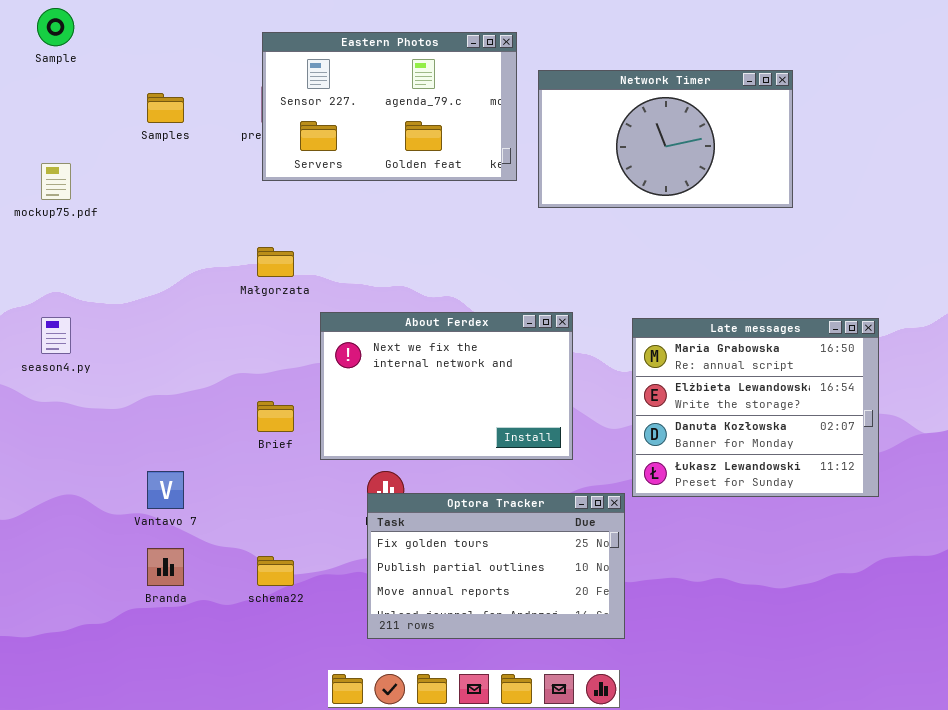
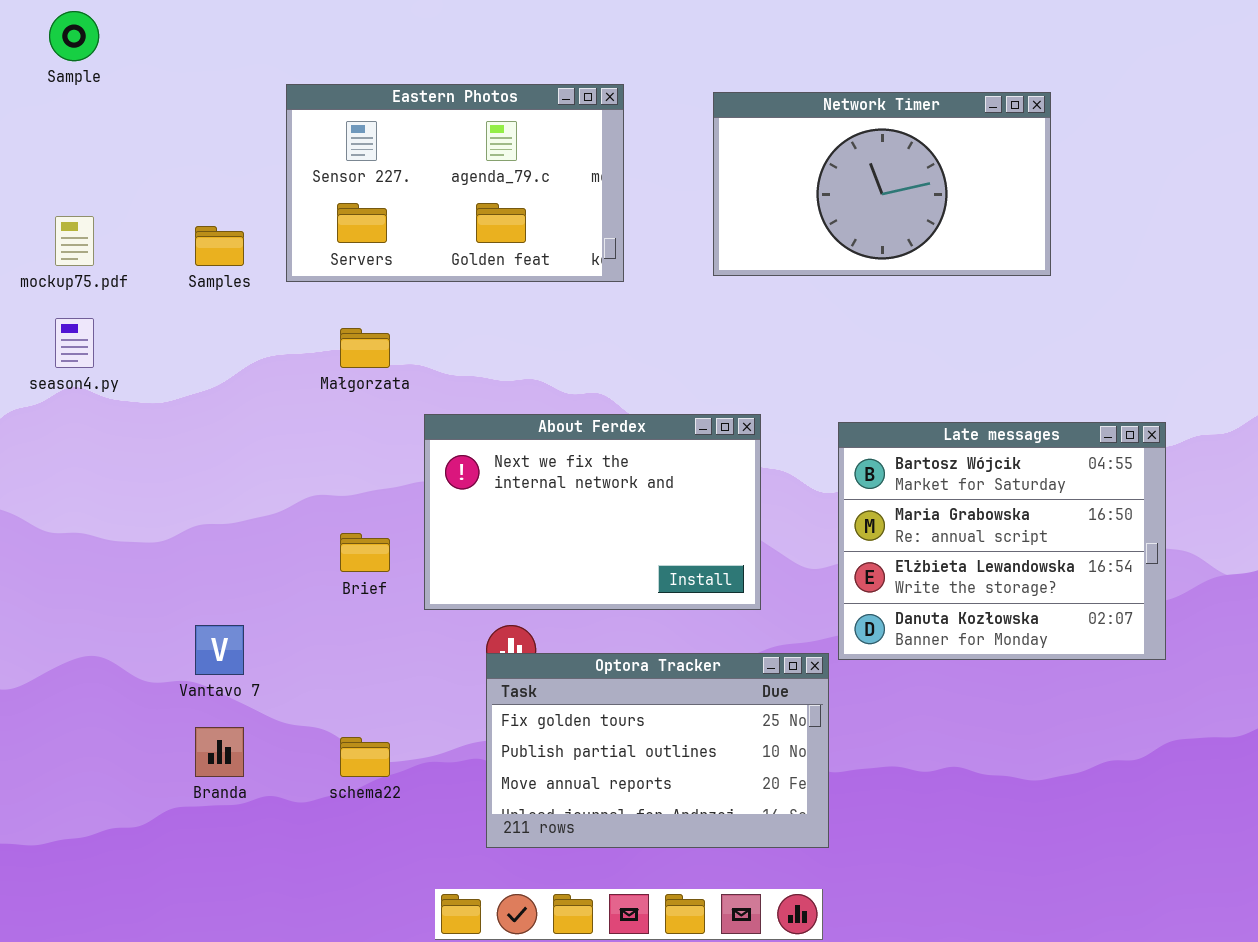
Eastern Photos: [262,32,517,181] -> [286,84,624,282], moved
Samples: [147,93,184,123] -> [195,226,244,266], moved
season4.py: [41,317,71,354] -> [55,318,94,368], moved
Late messages: [632,318,879,497] -> [838,422,1166,660], scrolled up 1 row

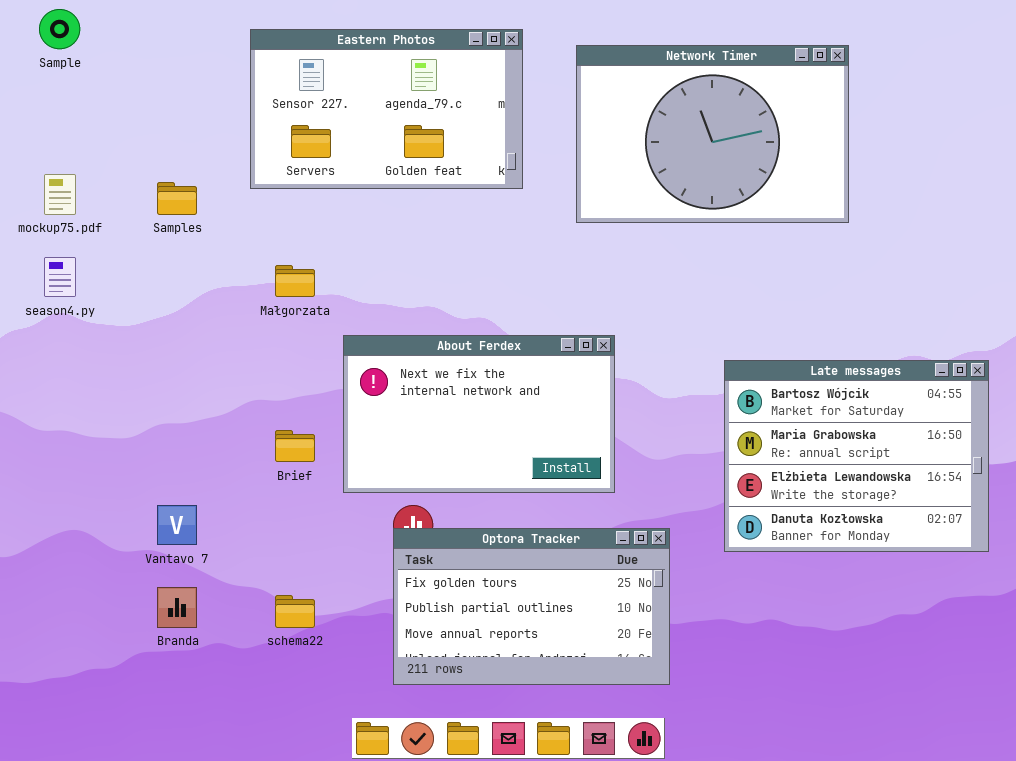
Eastern Photos: [286,84,624,282] -> [250,29,523,189], moved
Network Timer: [713,92,1051,276] -> [576,45,849,223], resized
Late messages: [838,422,1166,660] -> [724,360,989,552], moved

